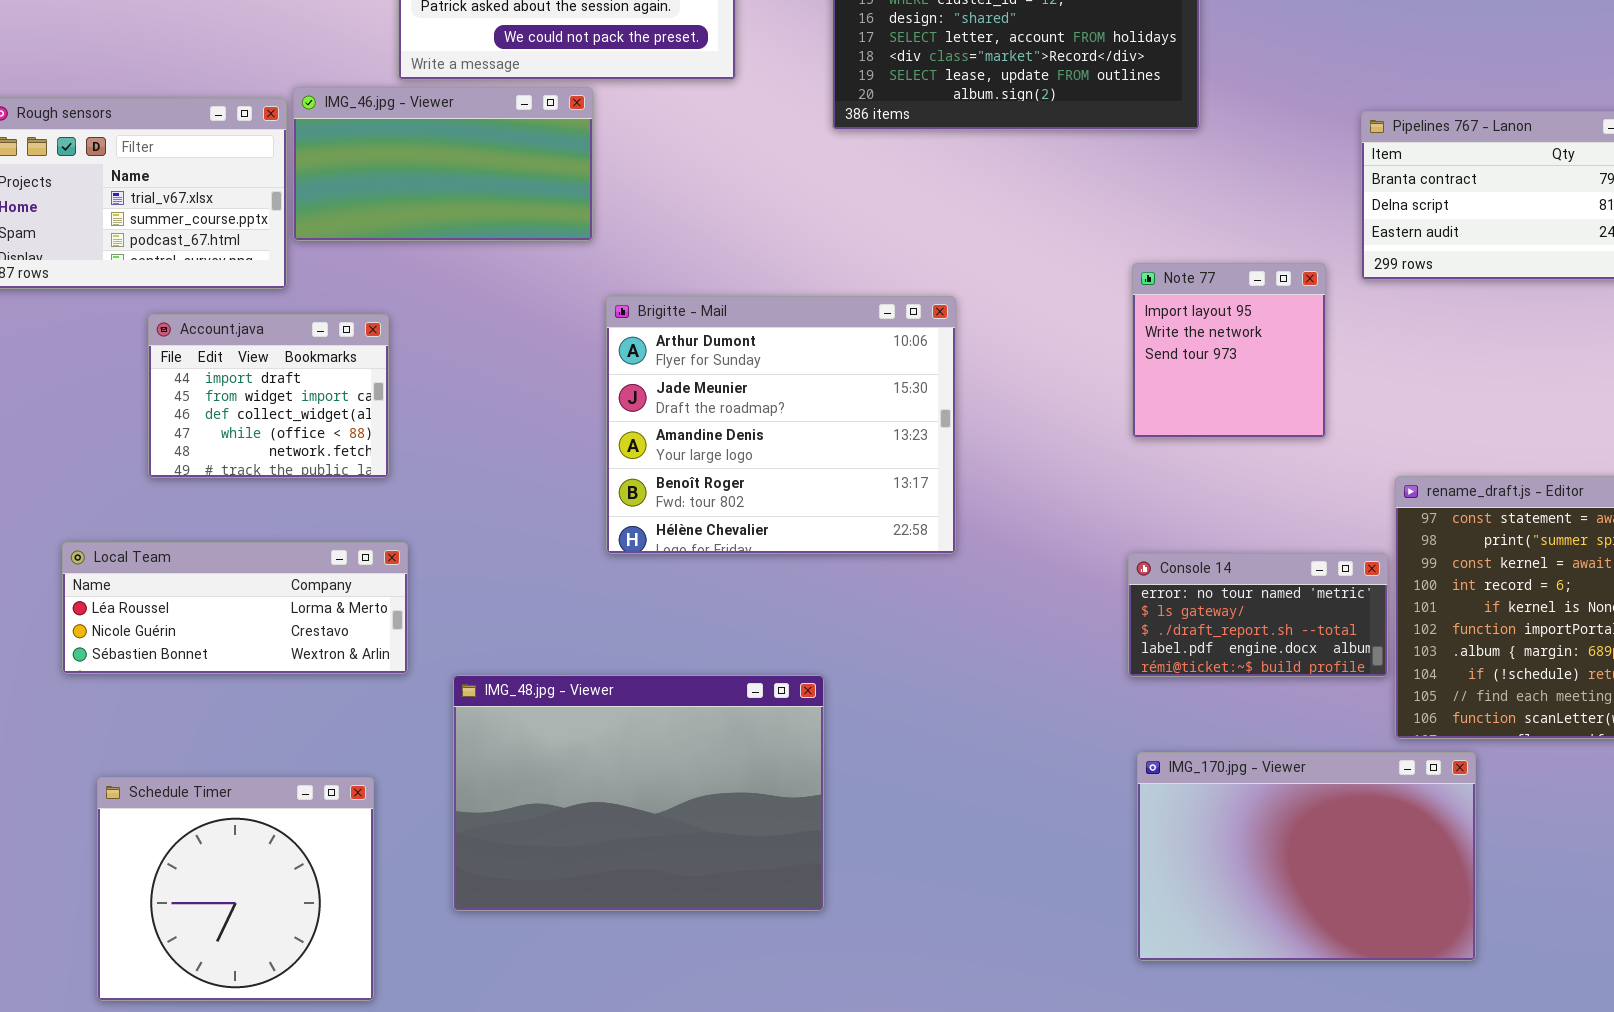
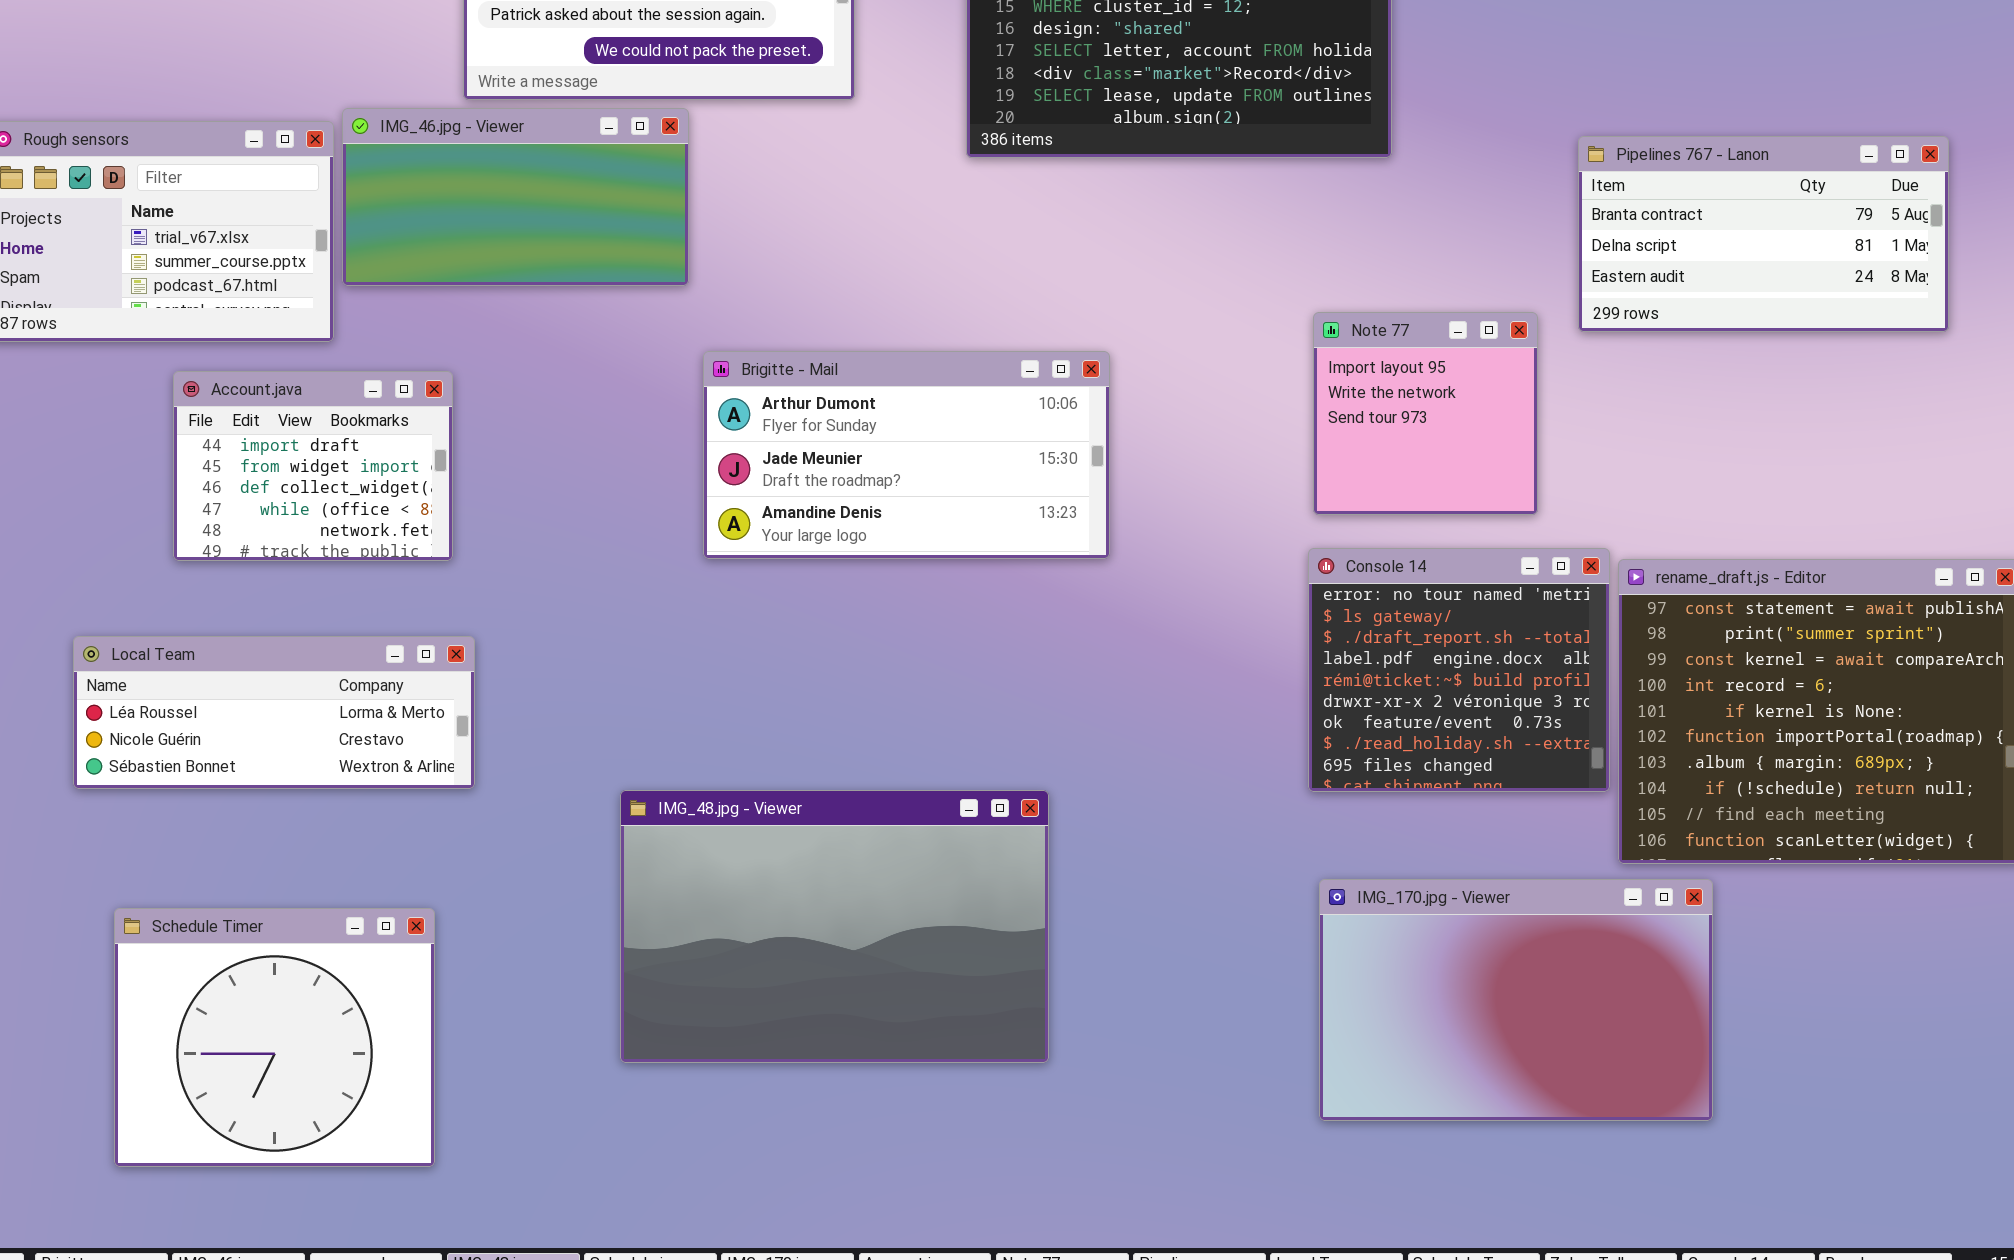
Brigitte - Mail: [606,296,956,554] -> [703,351,1110,559], resized
Console 14: [1128,553,1388,677] -> [1308,548,1610,792], resized
IMG_48.jpg - Viewer: [453,675,824,911] -> [620,790,1049,1063], moved

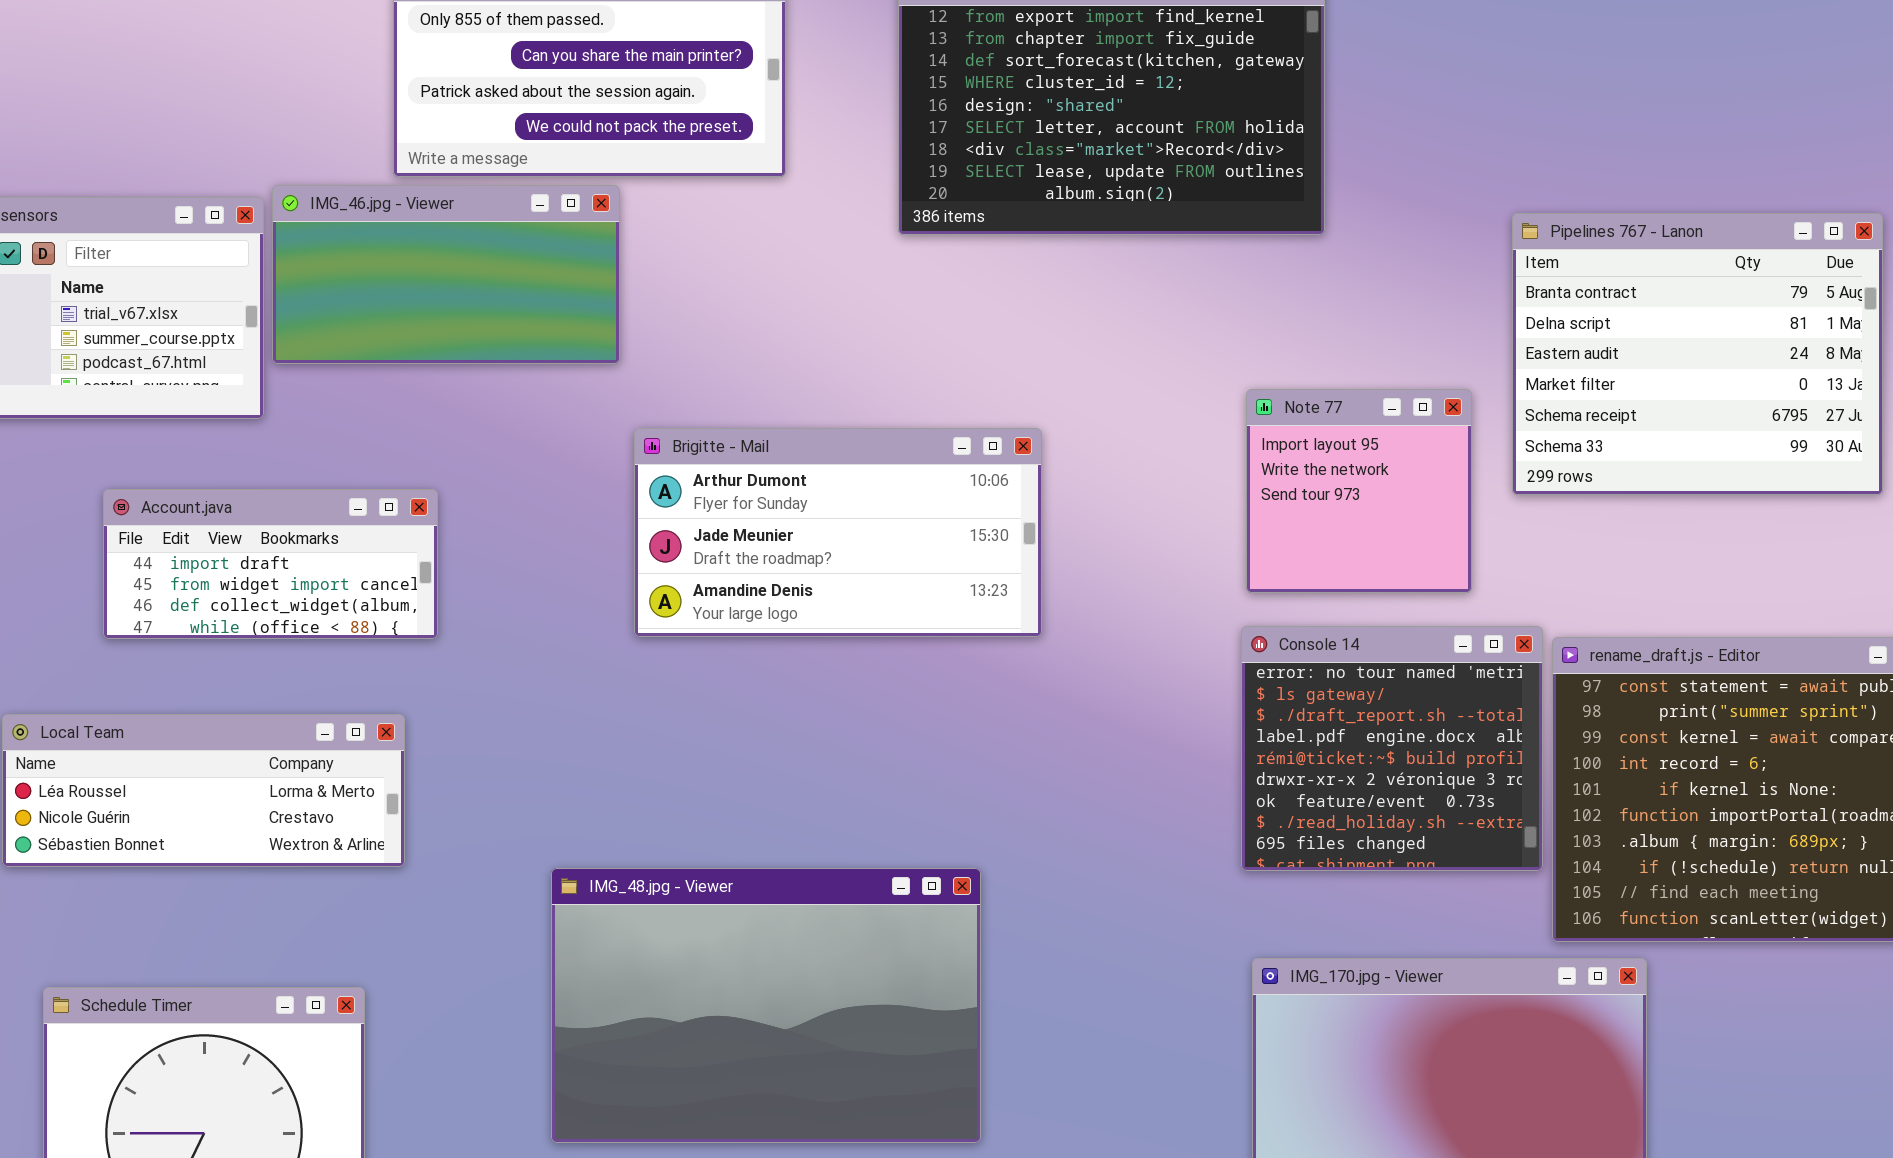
Pipelines 767 - Lanon: [1578,136,1949,332] -> [1512,213,1883,495], resized
Account.java: [173,371,453,561] -> [103,489,438,639], resized

